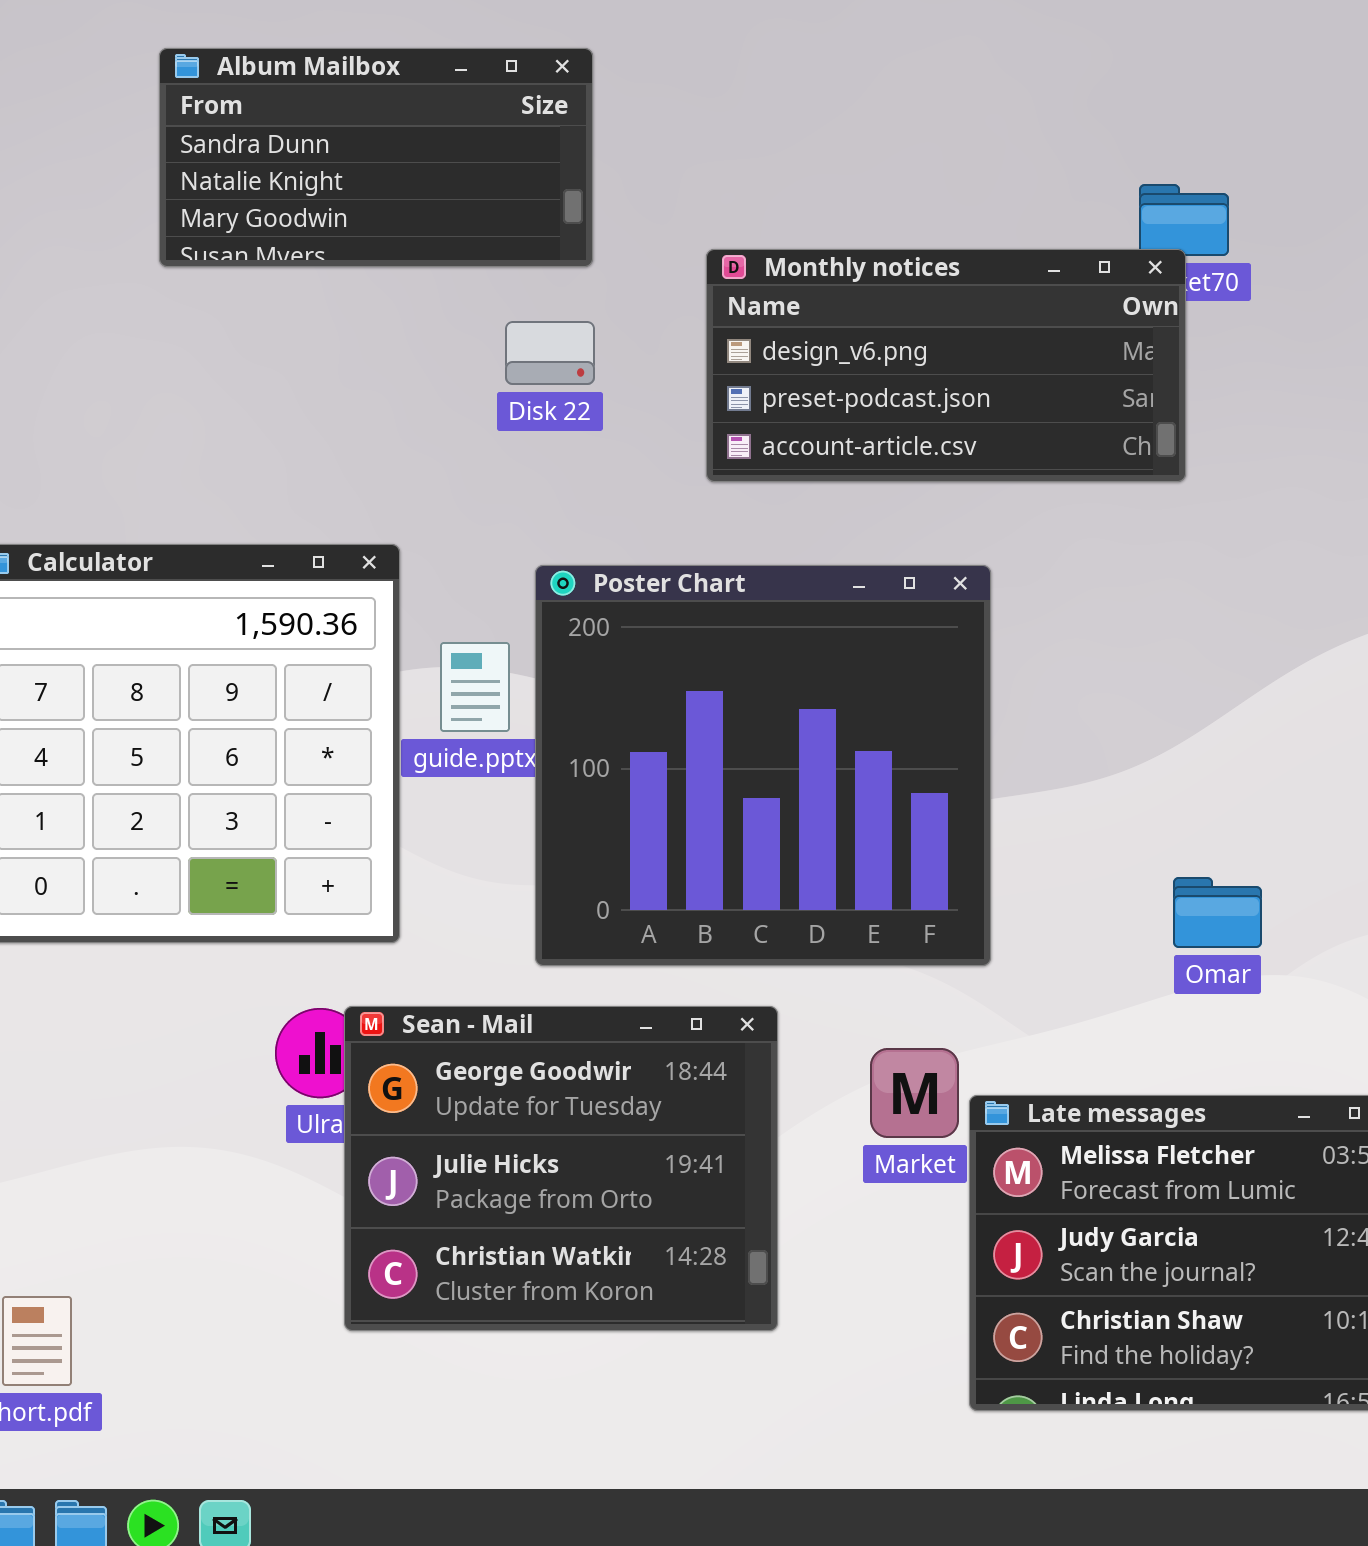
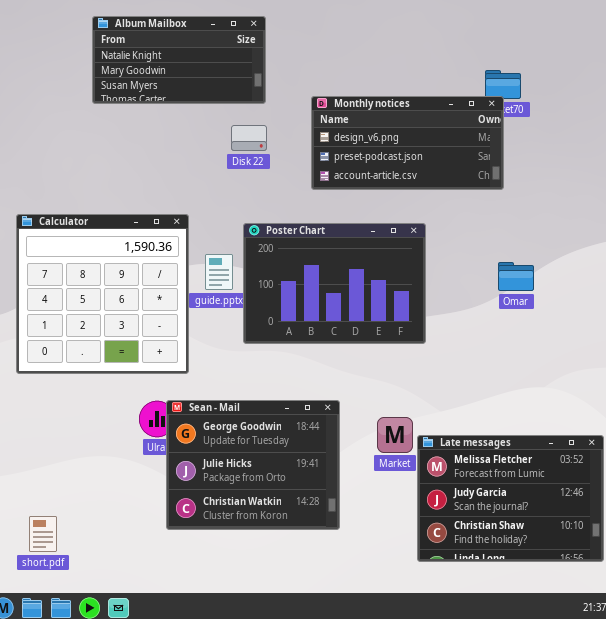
Album Mailbox: [159,48,593,267] -> [92,16,266,104], scrolled down 1 row
Poster Chart: [535,565,991,966] -> [243,223,426,344], resized
Omar: [1173,877,1262,948] -> [498,262,534,291], moved

